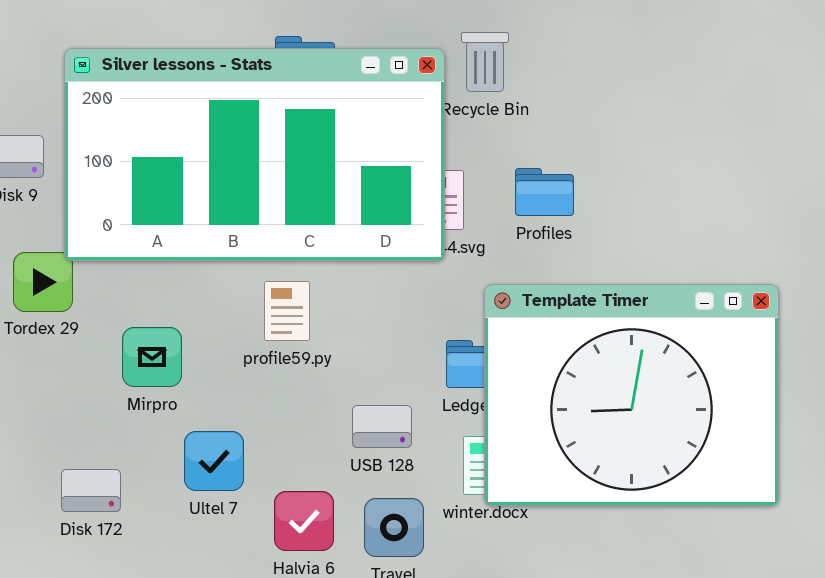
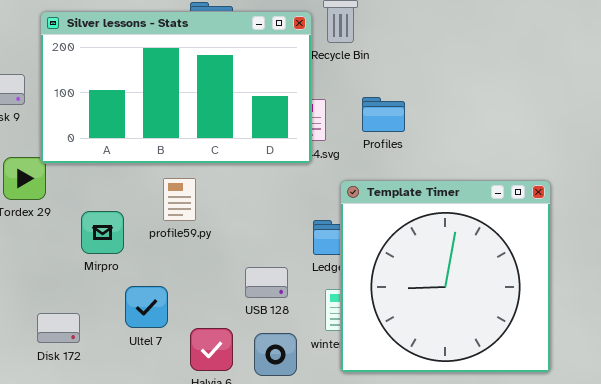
profile59.py: [264,281,310,341] -> [163,178,196,221], moved
Template Timer: [484,284,779,506] -> [340,180,551,373], resized

